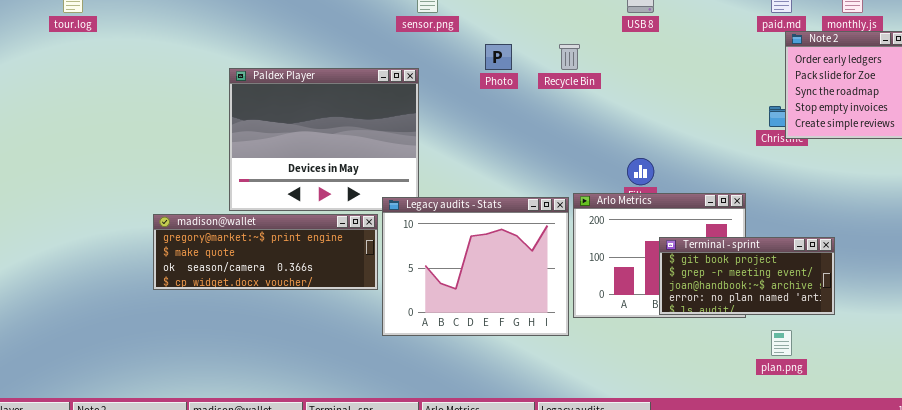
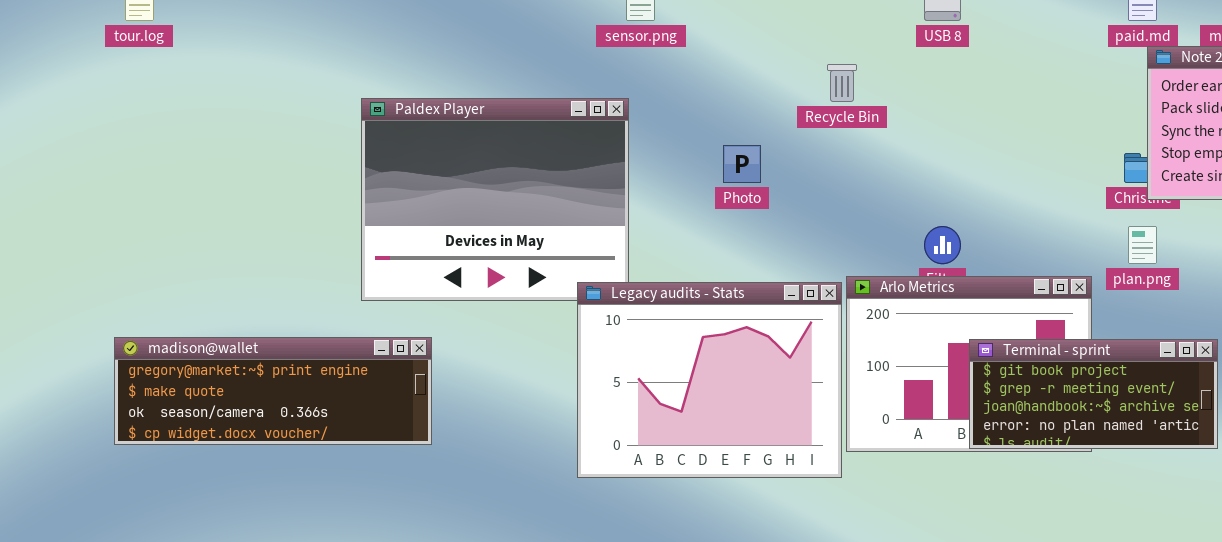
Photo: [485,44,512,70] -> [723,145,761,183], moved
madison@wallet: [153,214,378,290] -> [114,337,432,445], moved
plan.png: [771,330,792,356] -> [1128,226,1157,264], moved

